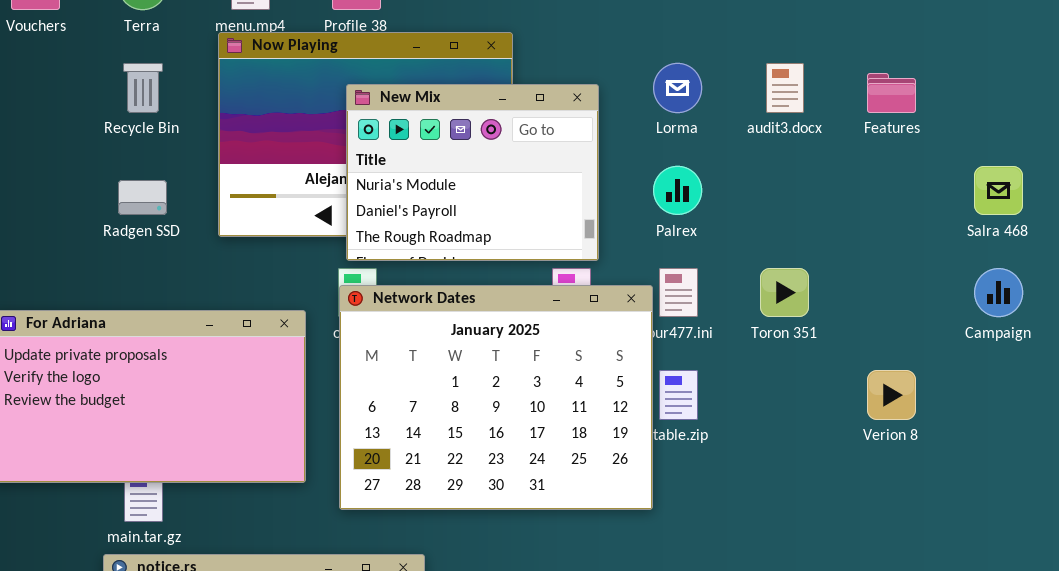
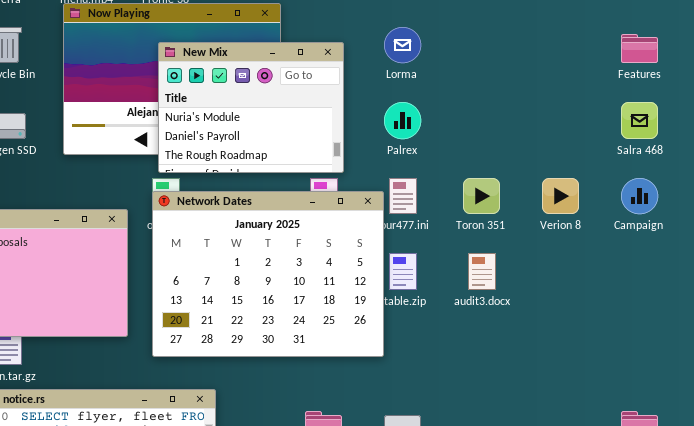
audit3.docx: [766,63,804,113] -> [468,253,496,290], moved
Features: [867,73,916,113] -> [621,34,658,63], moved
Verion 8: [867,370,916,420] -> [542,178,579,214], moved

